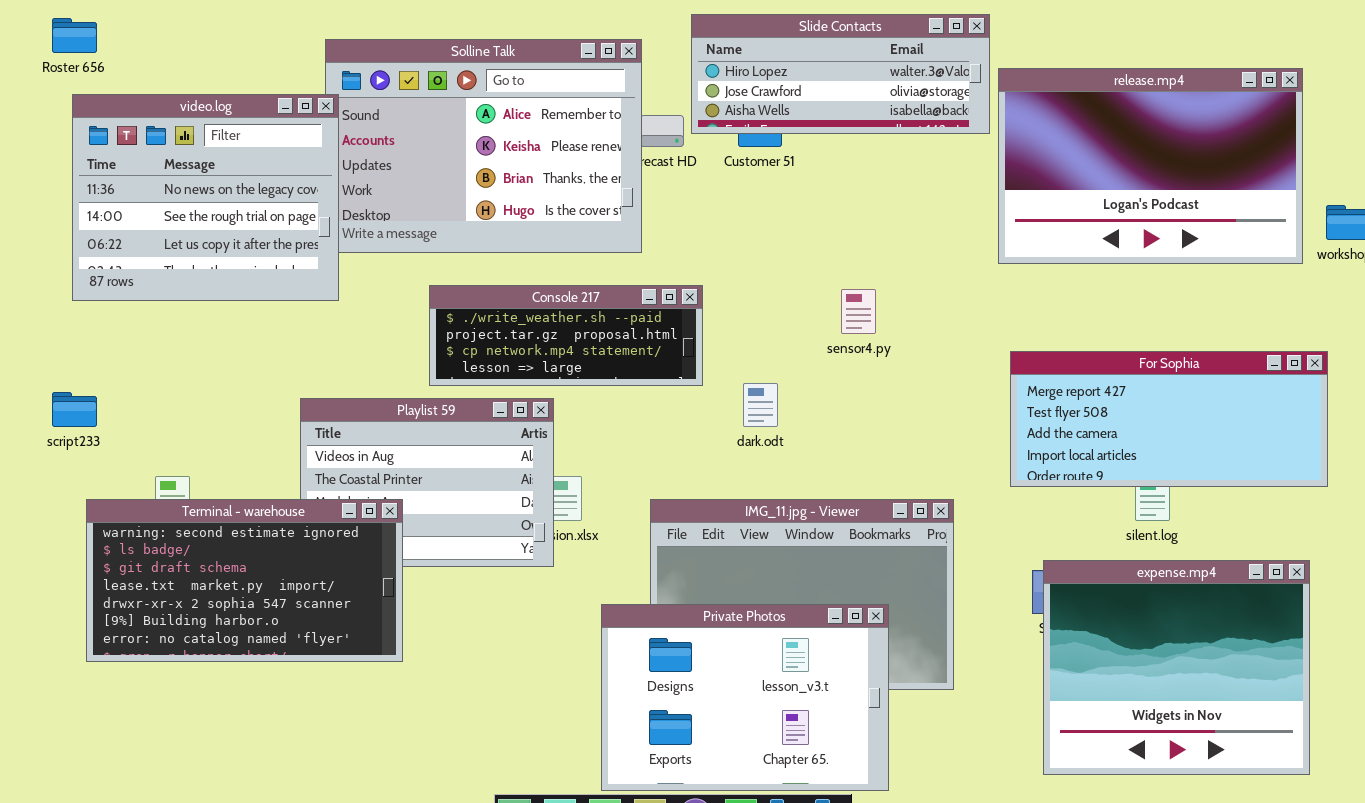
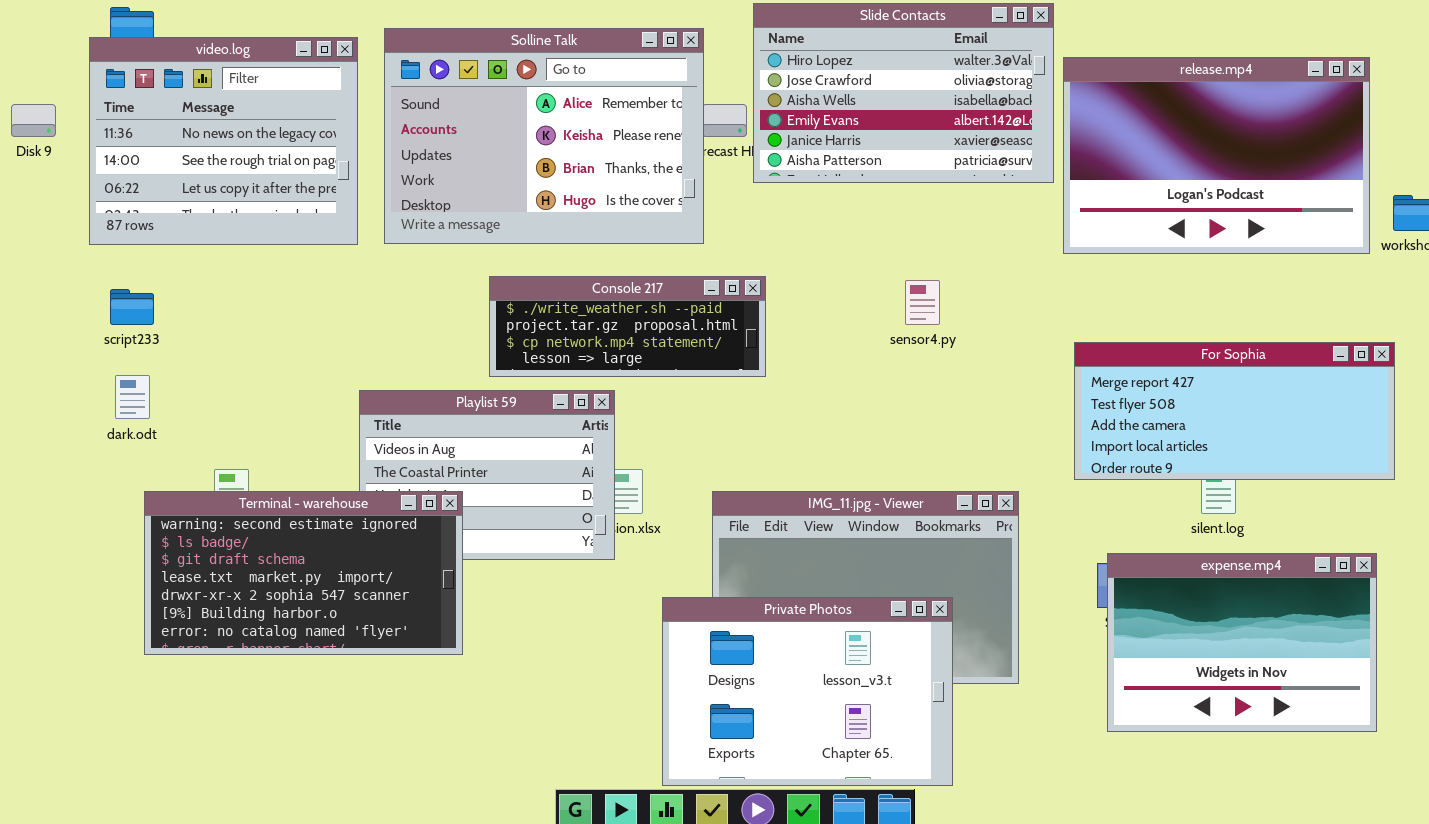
Slide Contacts: [691,14,990,134] -> [753,3,1054,183], resized
video.log: [72,94,339,301] -> [89,37,358,245], moved
dark.odt: [743,383,778,427] -> [115,375,150,419], moved
script233: [52,392,97,427] -> [110,289,154,325], moved
expense.mp4: [1043,560,1310,775] -> [1107,553,1377,732], resized

